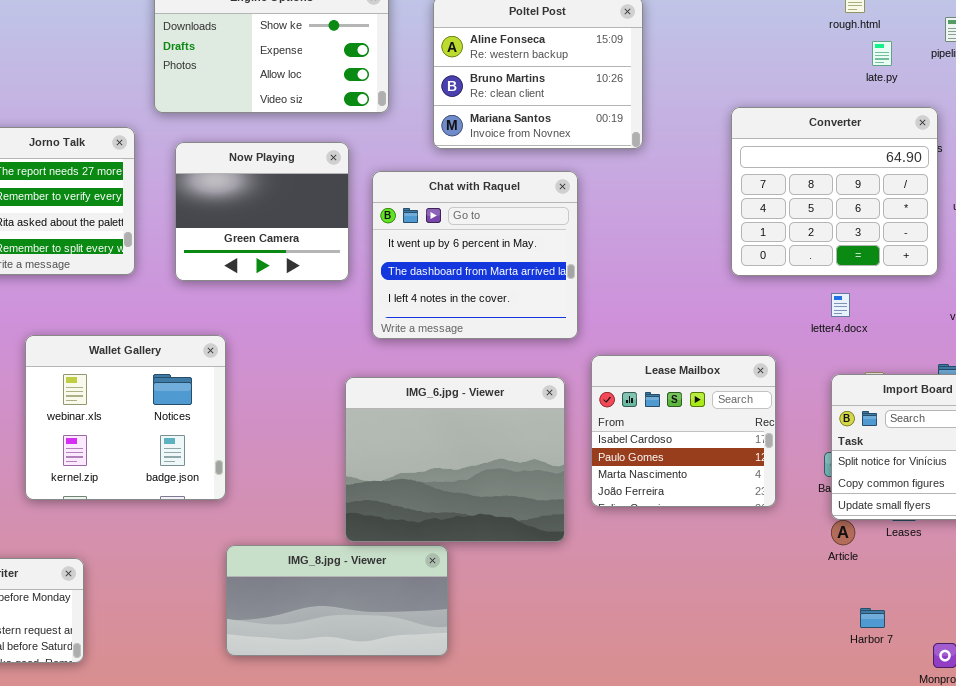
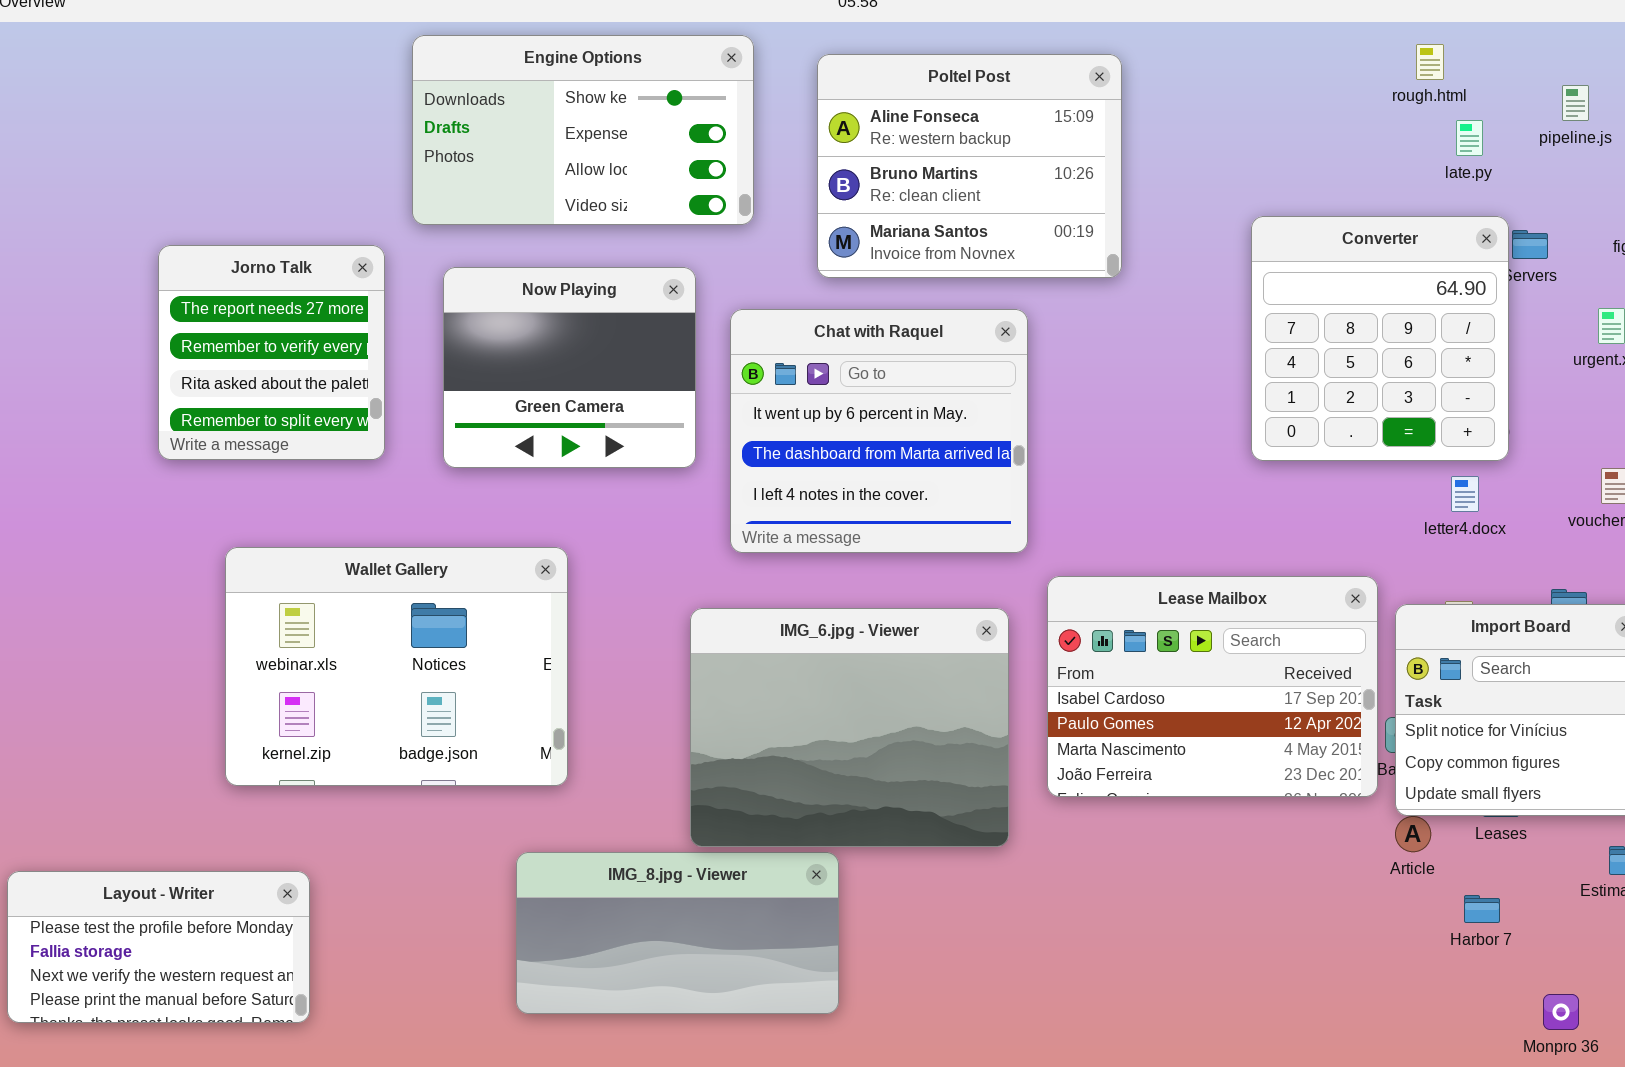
Converter: [731,107,938,276] -> [1251,216,1509,461], resized
letter4.docx: [831,293,850,317] -> [1451,476,1479,512], moved
Wallet Gallery: [25,335,226,500] -> [225,547,568,786], resized
Lease Mailbox: [591,355,776,507] -> [1047,576,1378,797], resized
Harbor 7: [860,608,885,628] -> [1464,895,1500,923], moved

